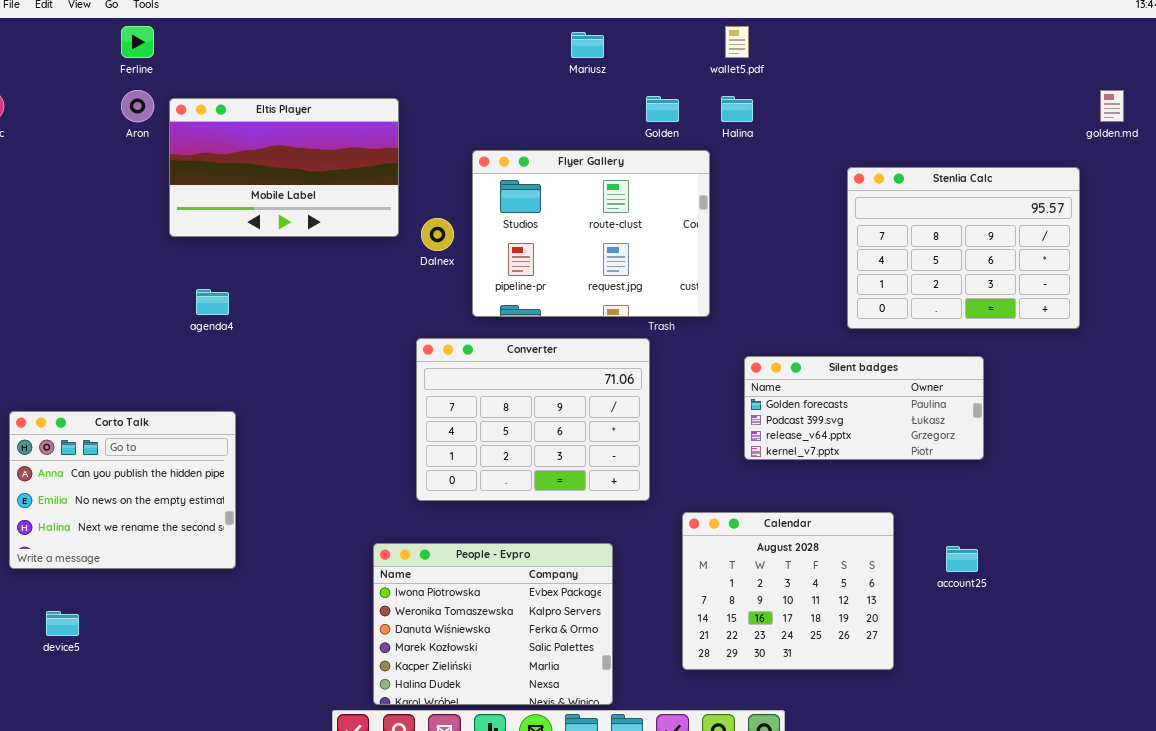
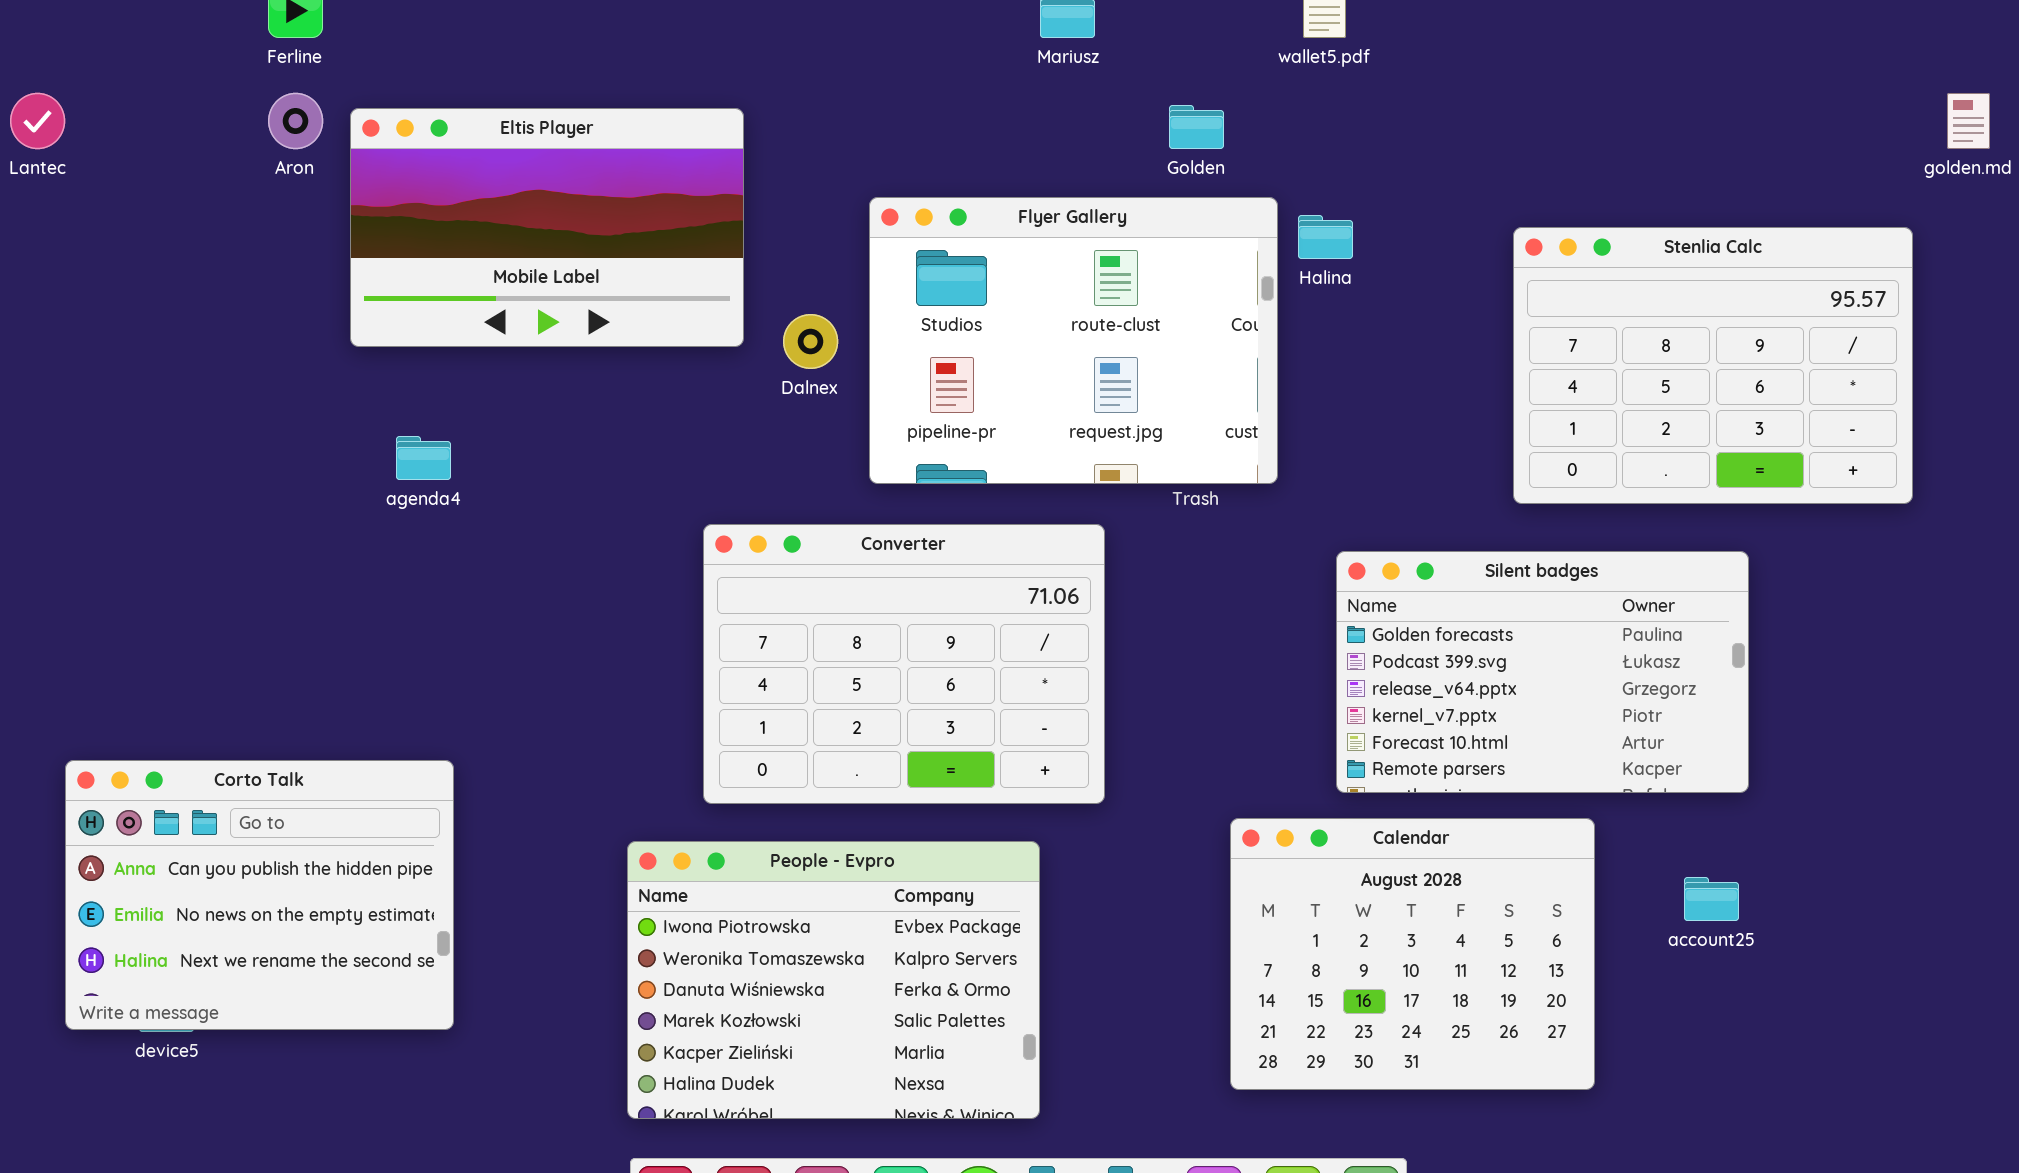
Halina: [721,96,753,122] -> [1298,215,1353,259], moved
Converter: [416,338,650,501] -> [703,524,1105,804], moved
Silent badges: [744,356,984,460] -> [1336,551,1749,793], resized
Corto Talk: [9,411,236,569] -> [65,760,454,1030], moved
People - Evpro: [373,543,613,705] -> [627,841,1040,1119], moved

